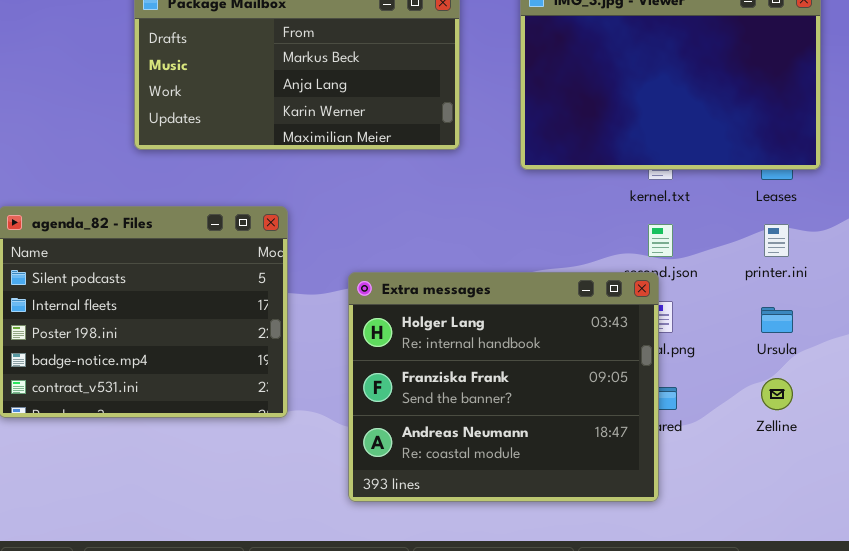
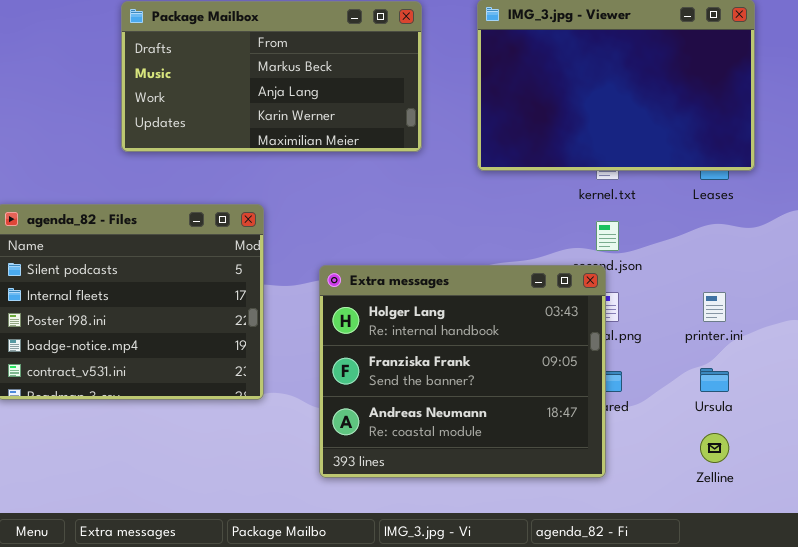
printer.ini: [764,224,789,257] -> [703,292,726,322], moved
Ursula: [761,307,793,333] -> [700,368,729,392], moved
Zelline: [761,378,793,410] -> [700,433,729,463], moved

